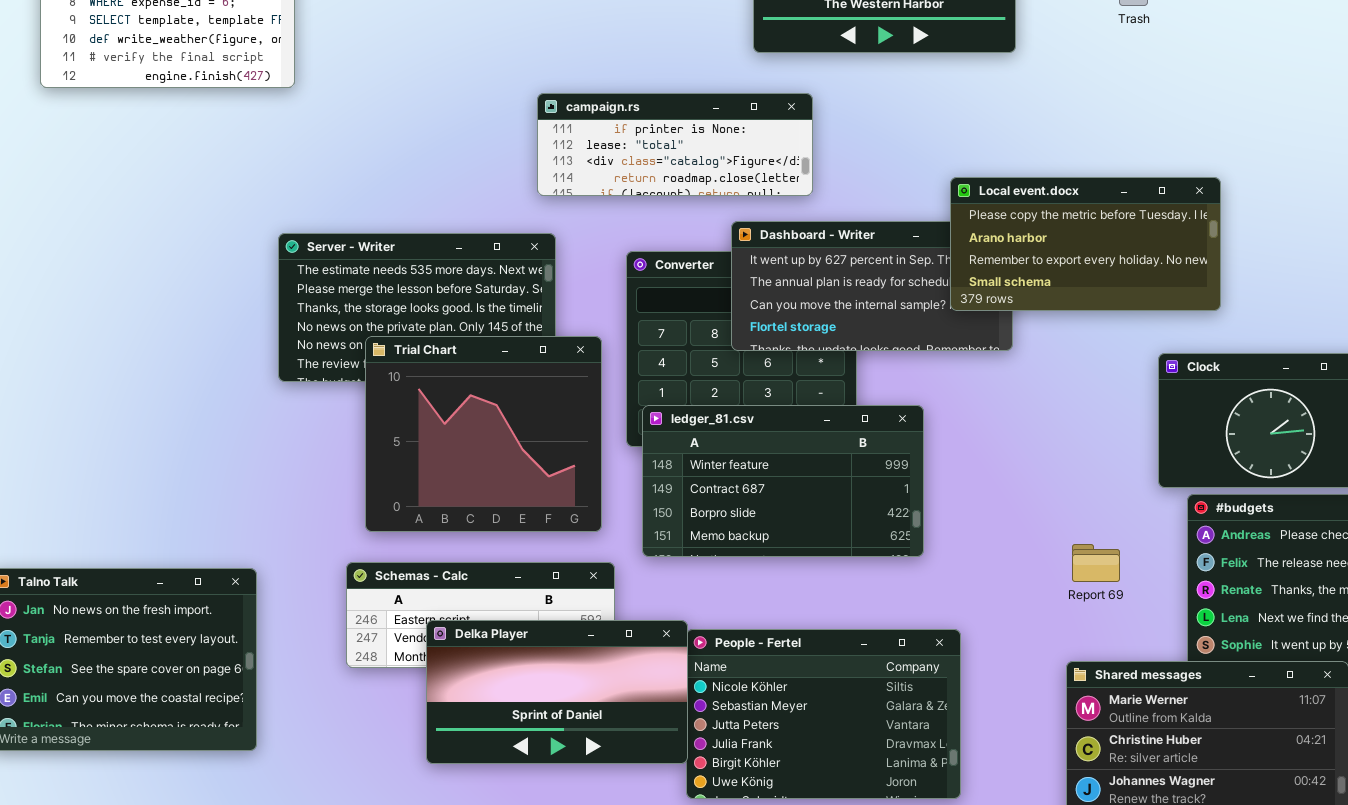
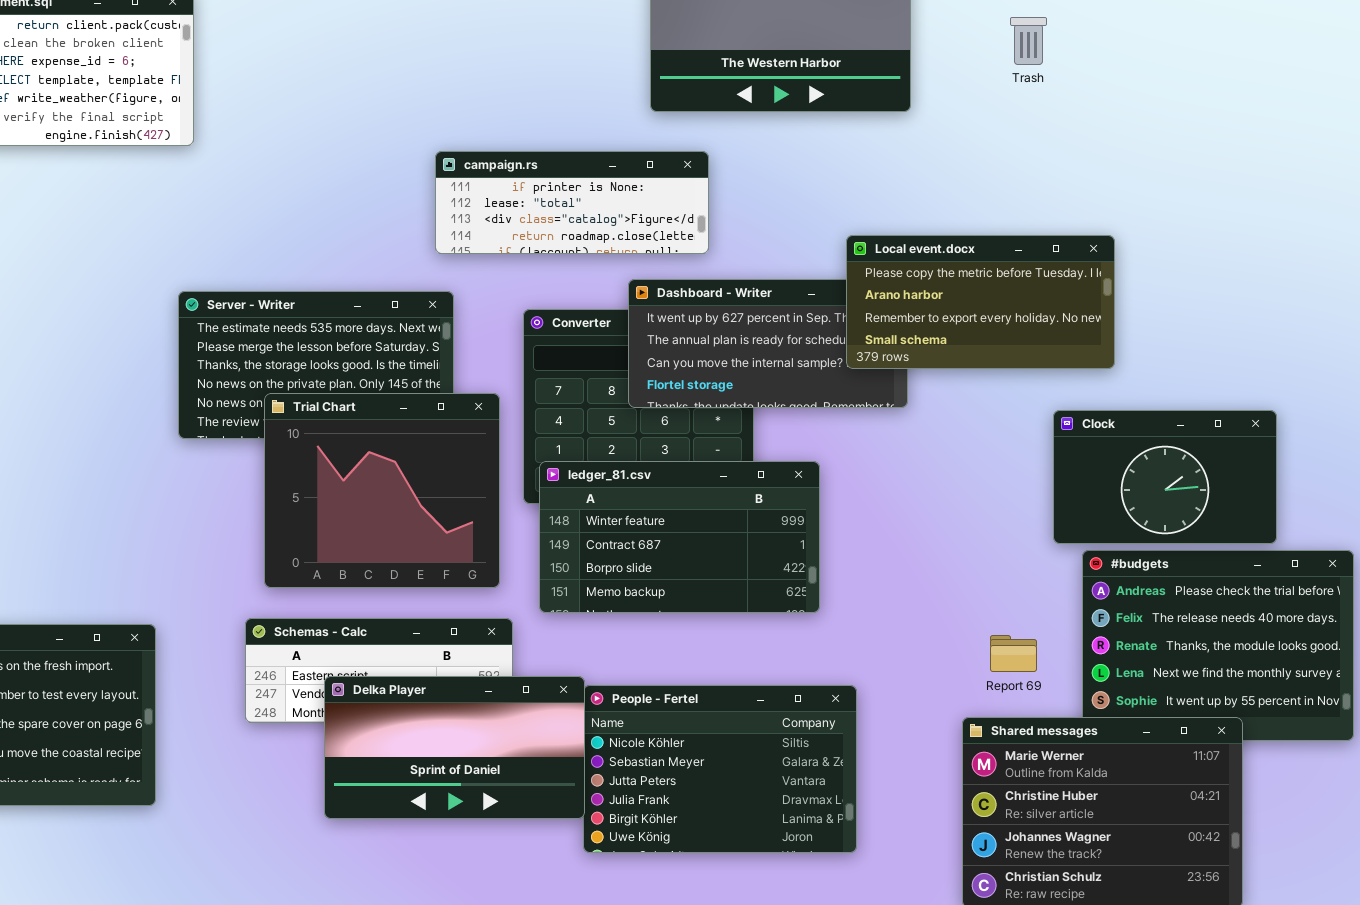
Report 69: [1072,544,1120,582] -> [990,635,1037,672], moved

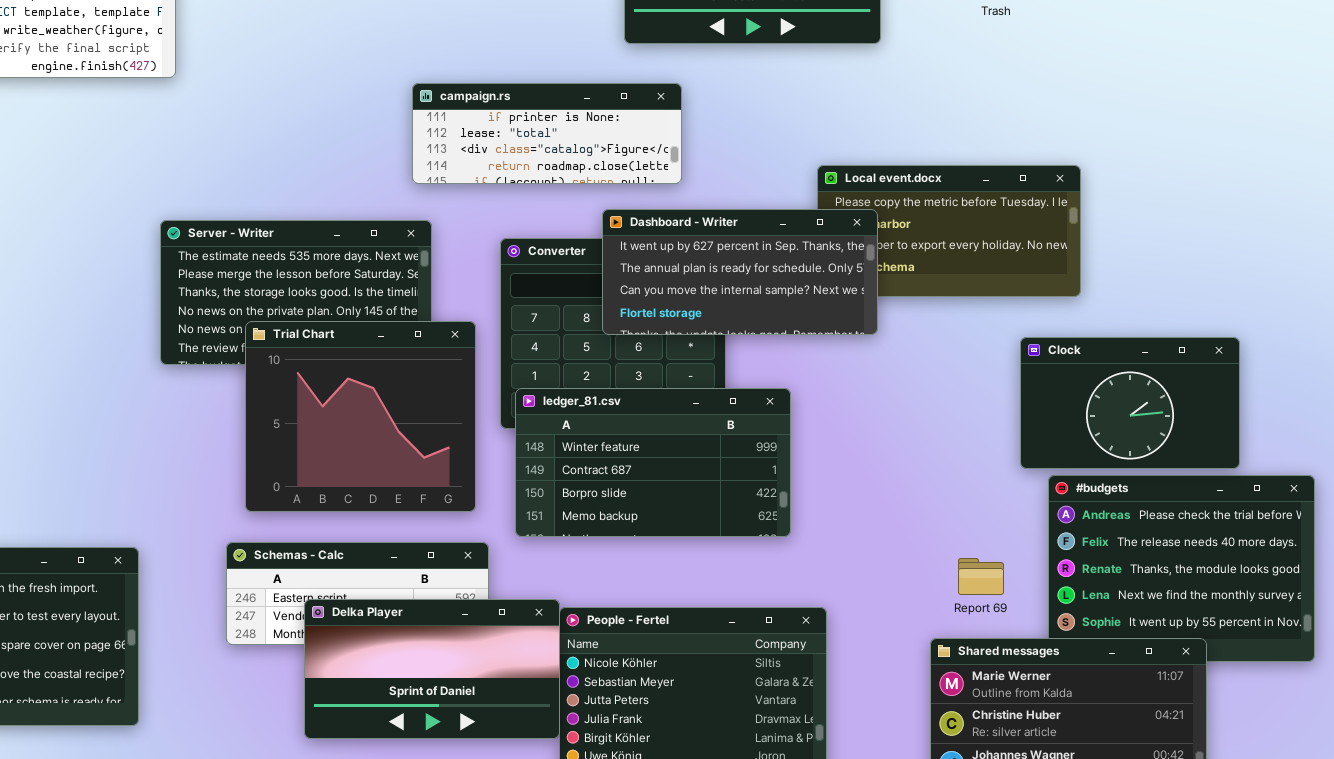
Dashboard - Writer: [628,279,908,408] -> [602,209,878,335], raised

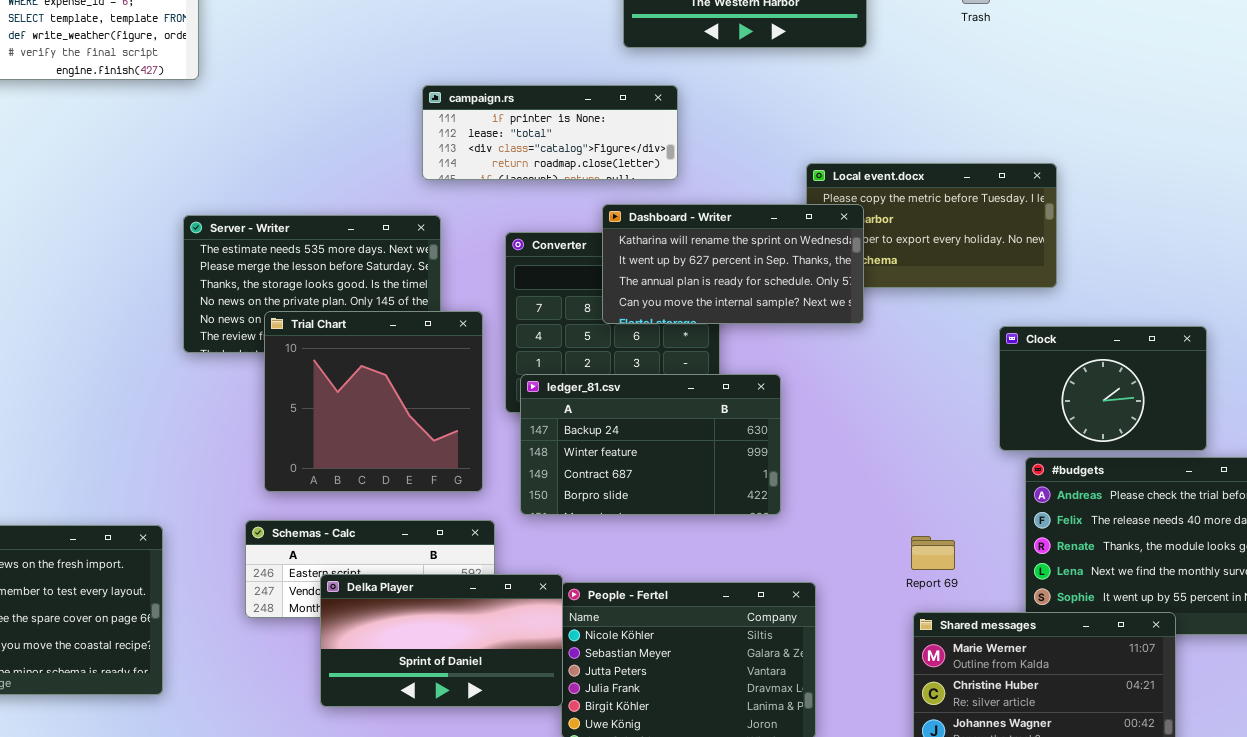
Dashboard - Writer: [602,209,878,335] -> [602,204,864,324], scrolled up 1 row
ledger_81.csv: [515,388,791,537] -> [520,374,781,515], scrolled up 1 row
Report 69: [958,558,1004,595] -> [911,536,955,570], moved

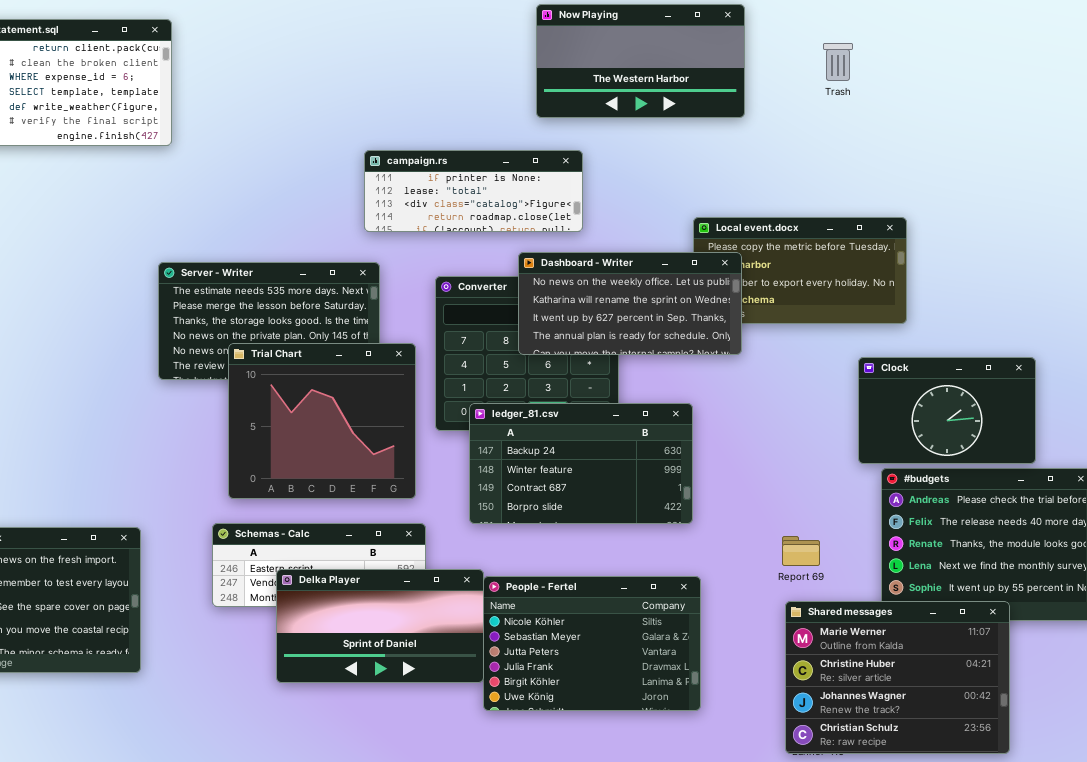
Dashboard - Writer: [602,204,864,324] -> [518,252,742,355], scrolled up 1 row
ledger_81.csv: [520,374,781,515] -> [469,403,693,524], moved

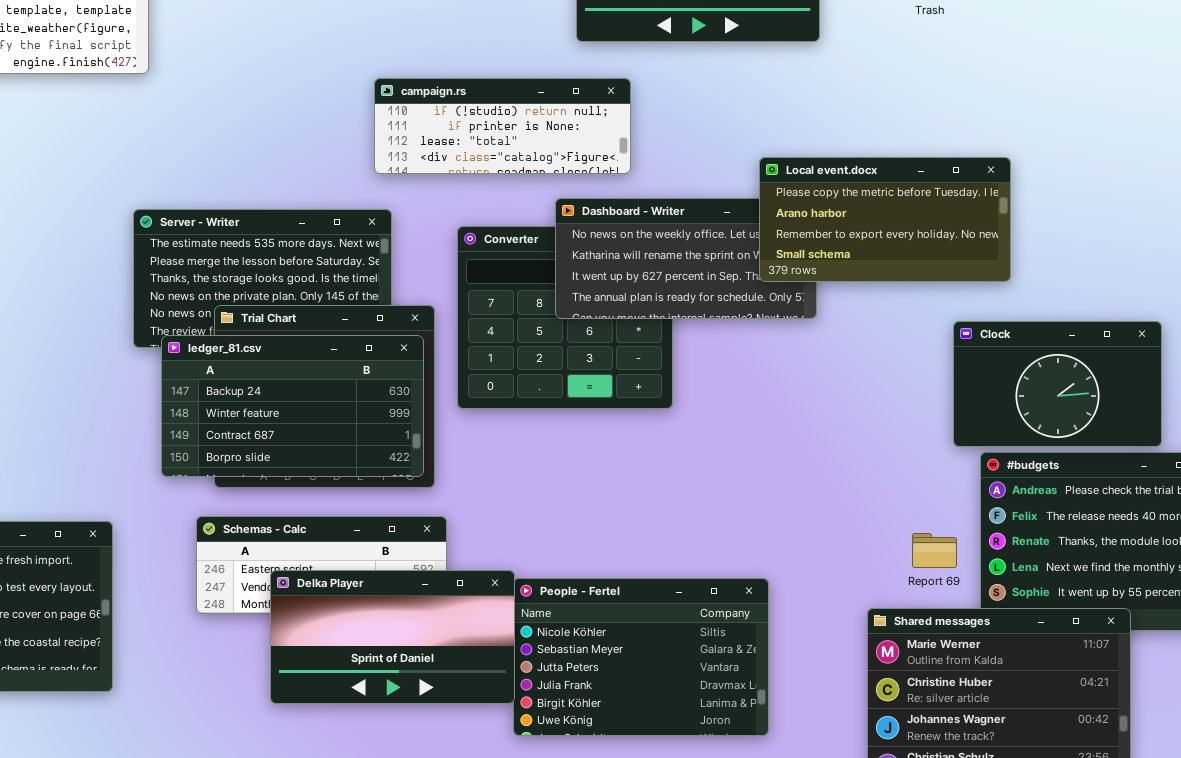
campaign.rs: [364,150,583,232] -> [374,78,631,174], scrolled up 1 row
Local event.docx: [693,217,907,324] -> [759,157,1011,282], raised
ledger_81.csv: [469,403,693,524] -> [161,335,424,477], moved
Report 69: [782,536,820,566] -> [912,533,957,568], moved

